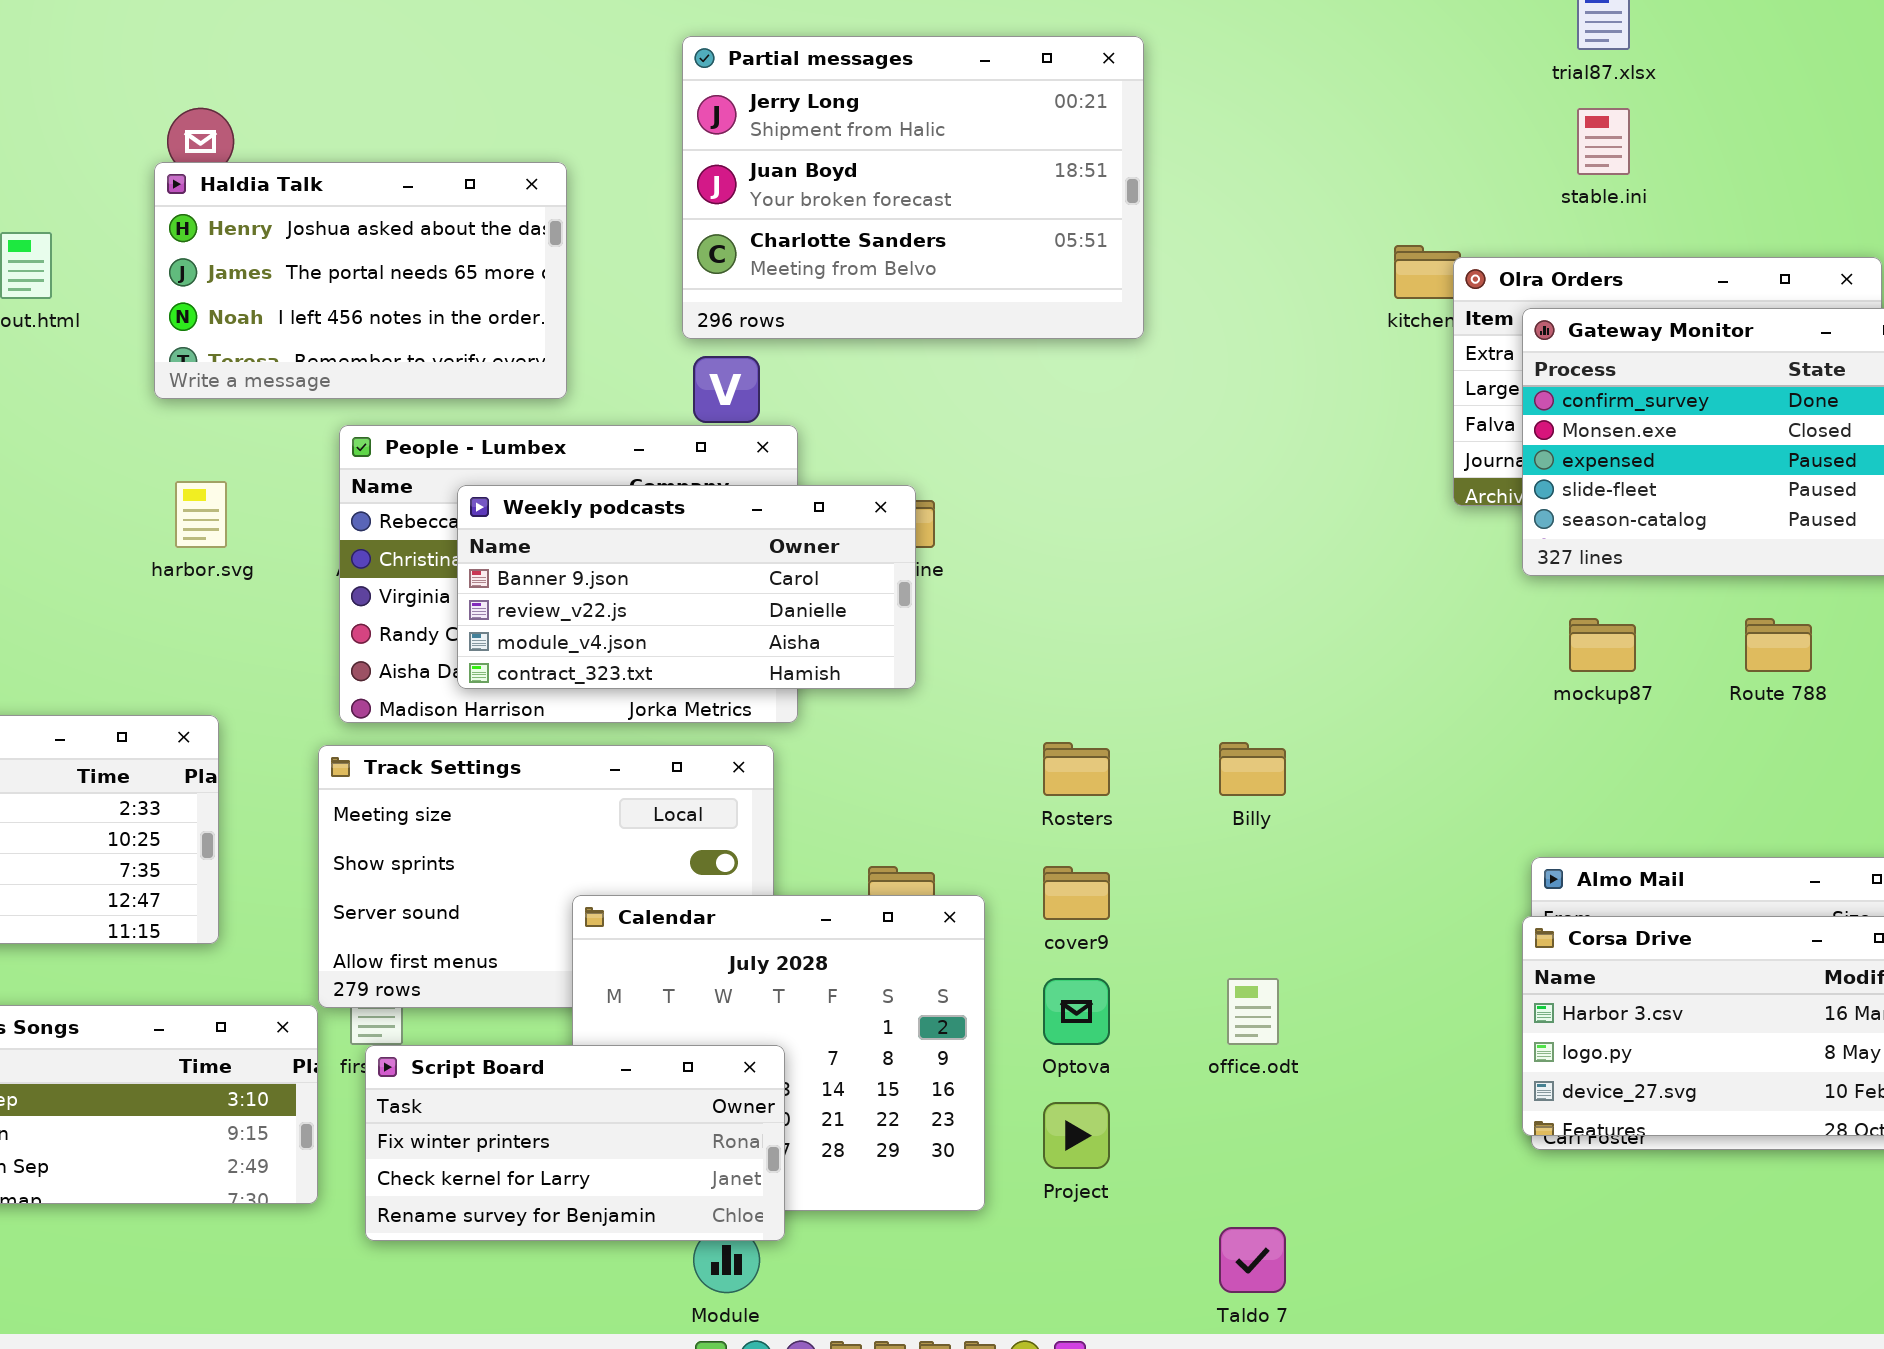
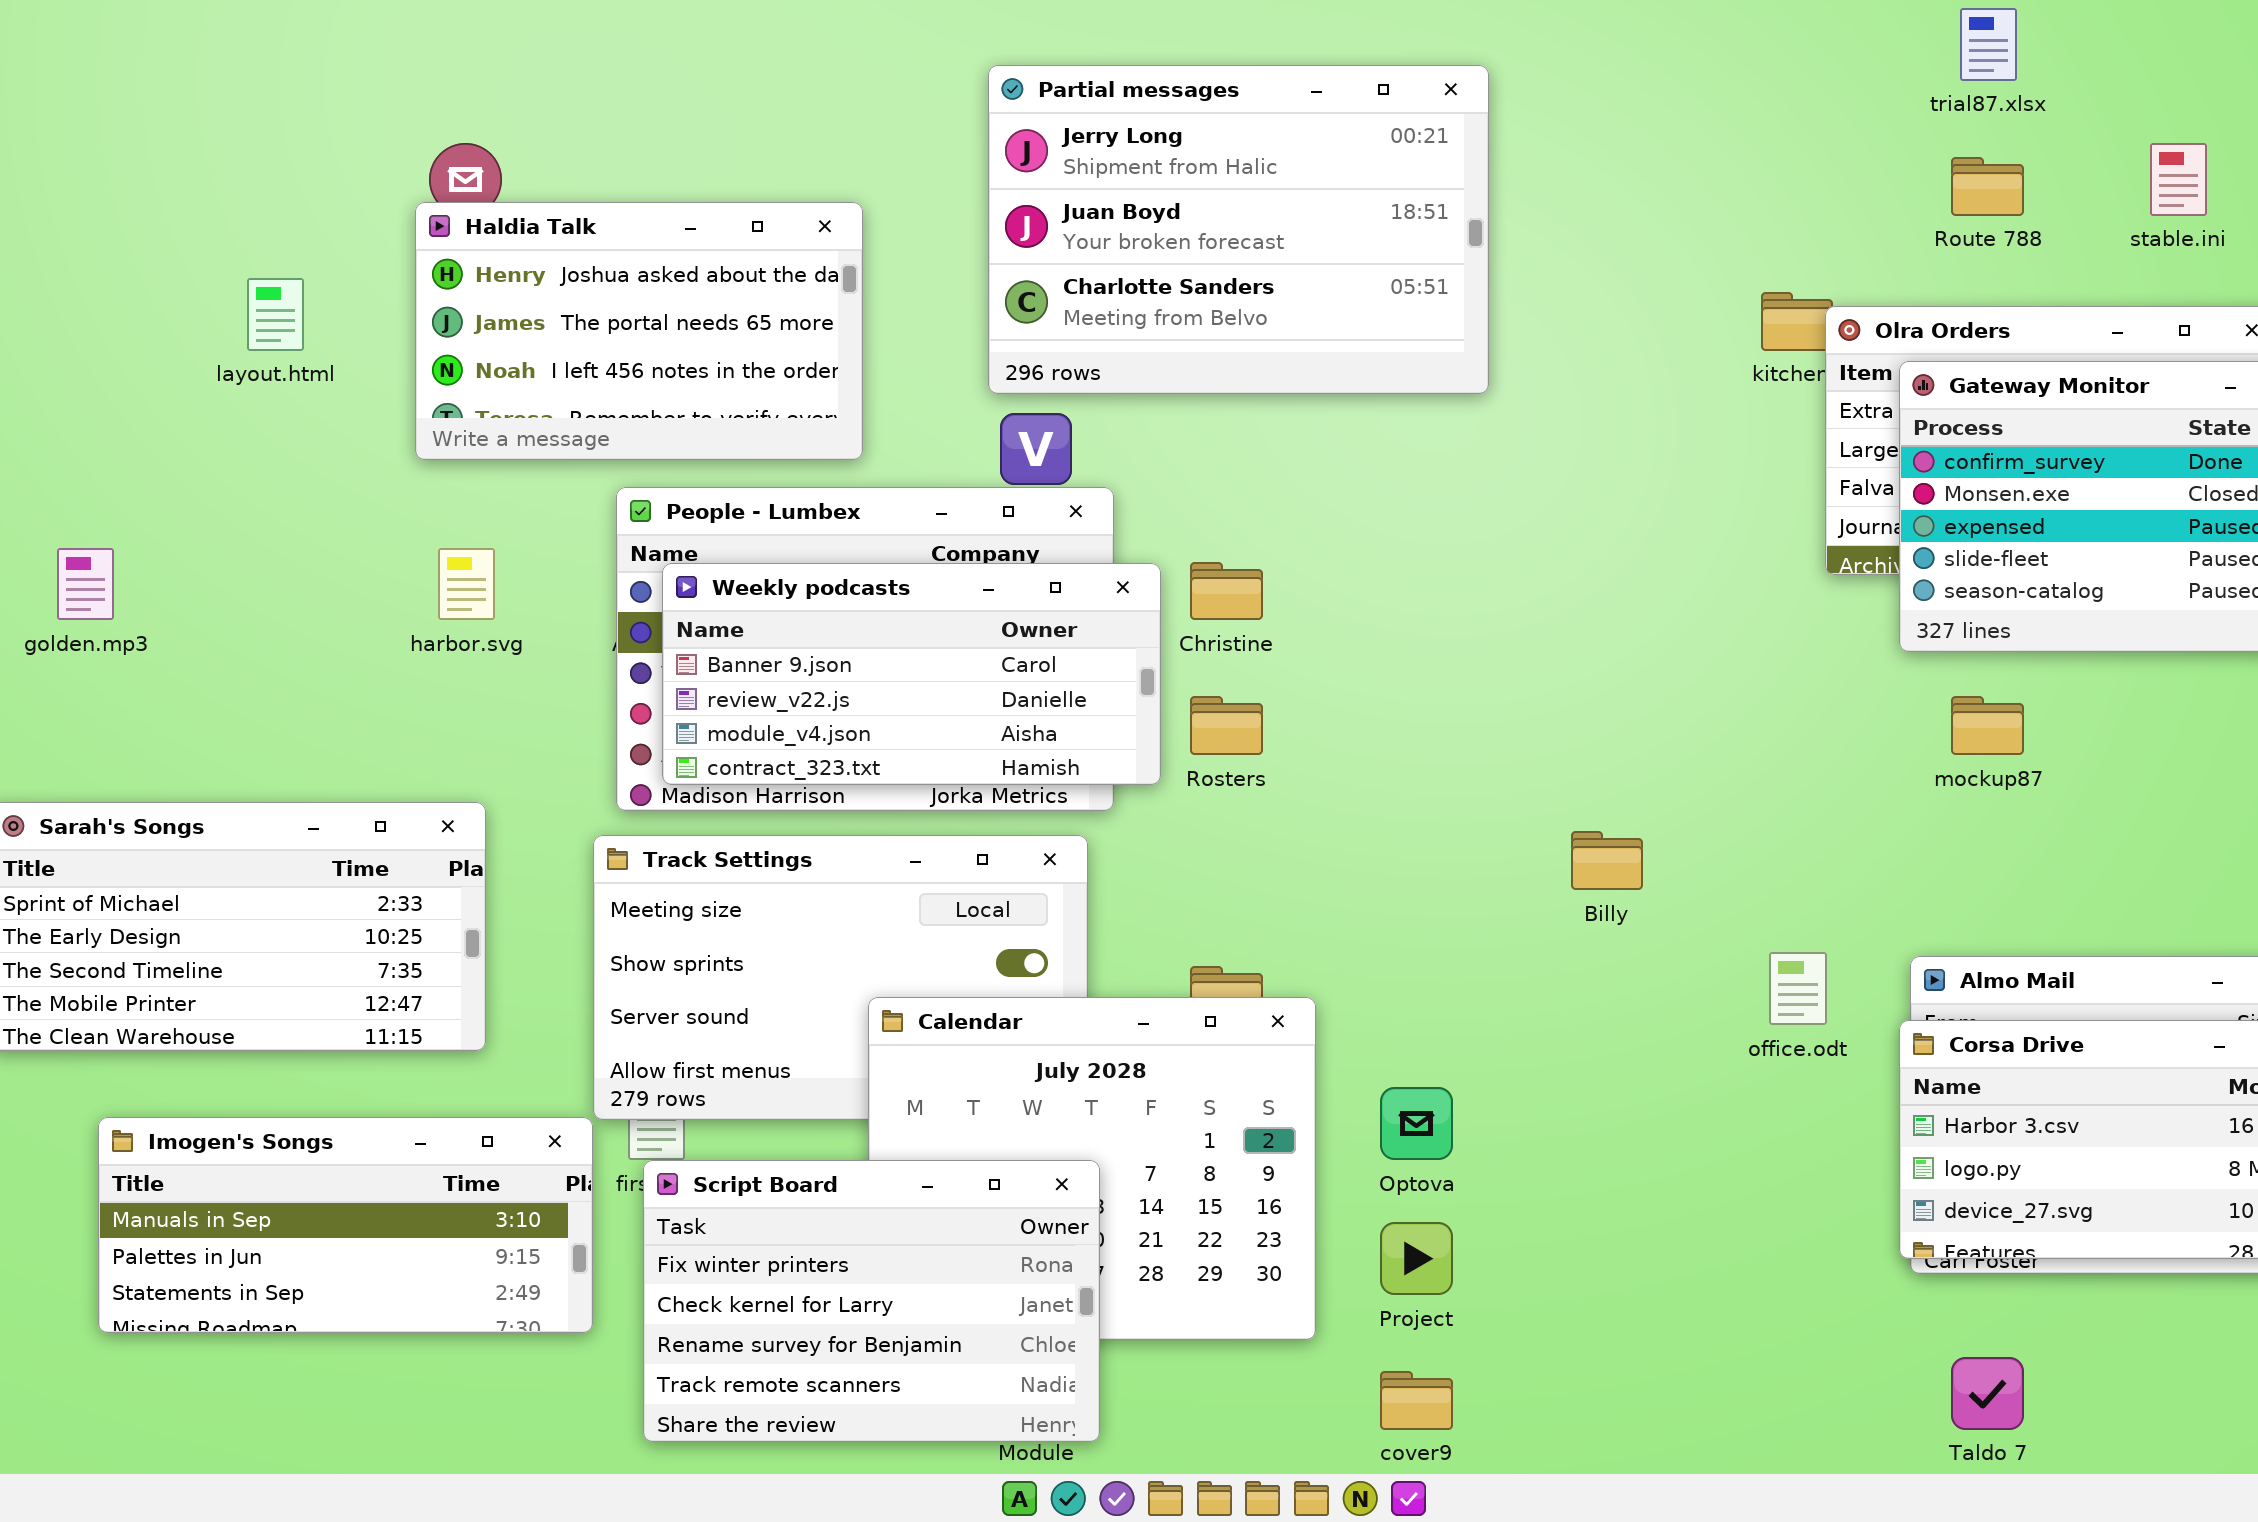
stable.ini: [1577,108,1630,175] -> [2150,143,2207,216], moved
Weekly podcasts: [457,485,916,689] -> [662,563,1161,785], moved
Route 788: [1745,618,1812,672] -> [1951,157,2024,216], moved
Rosters: [1043,742,1110,796] -> [1190,696,1263,755], moved
cover9: [1043,866,1110,920] -> [1380,1371,1453,1430], moved
office.odt: [1227,978,1279,1045] -> [1769,952,1827,1025], moved
Script Board: [365,1045,785,1241] -> [643,1160,1100,1442], resized
Taldo 7: [1219,1227,1286,1293] -> [1951,1357,2024,1430], moved

